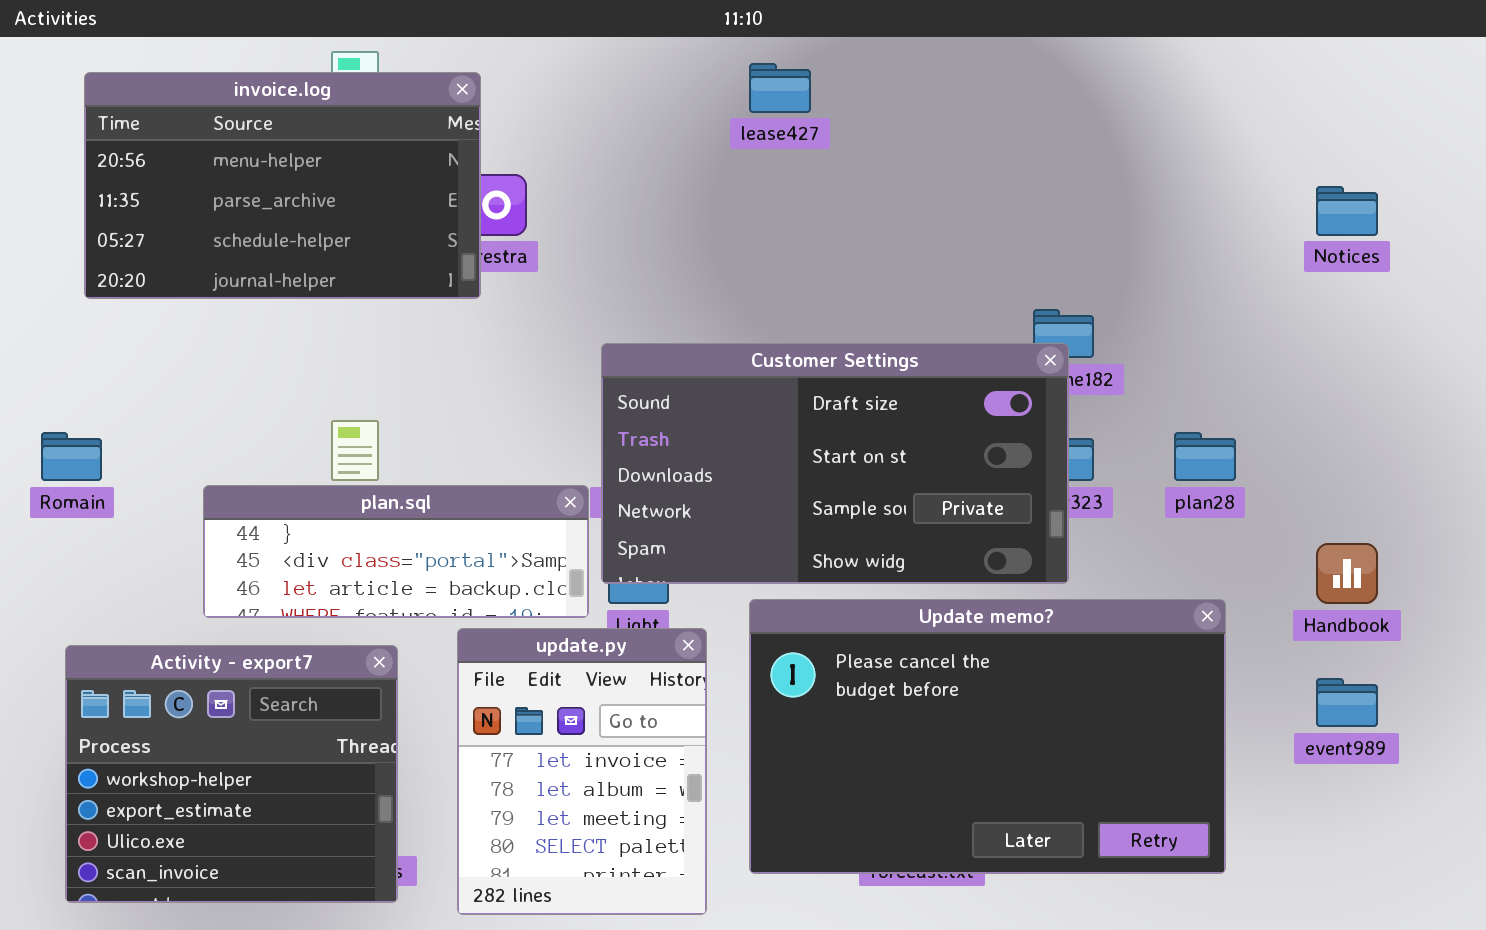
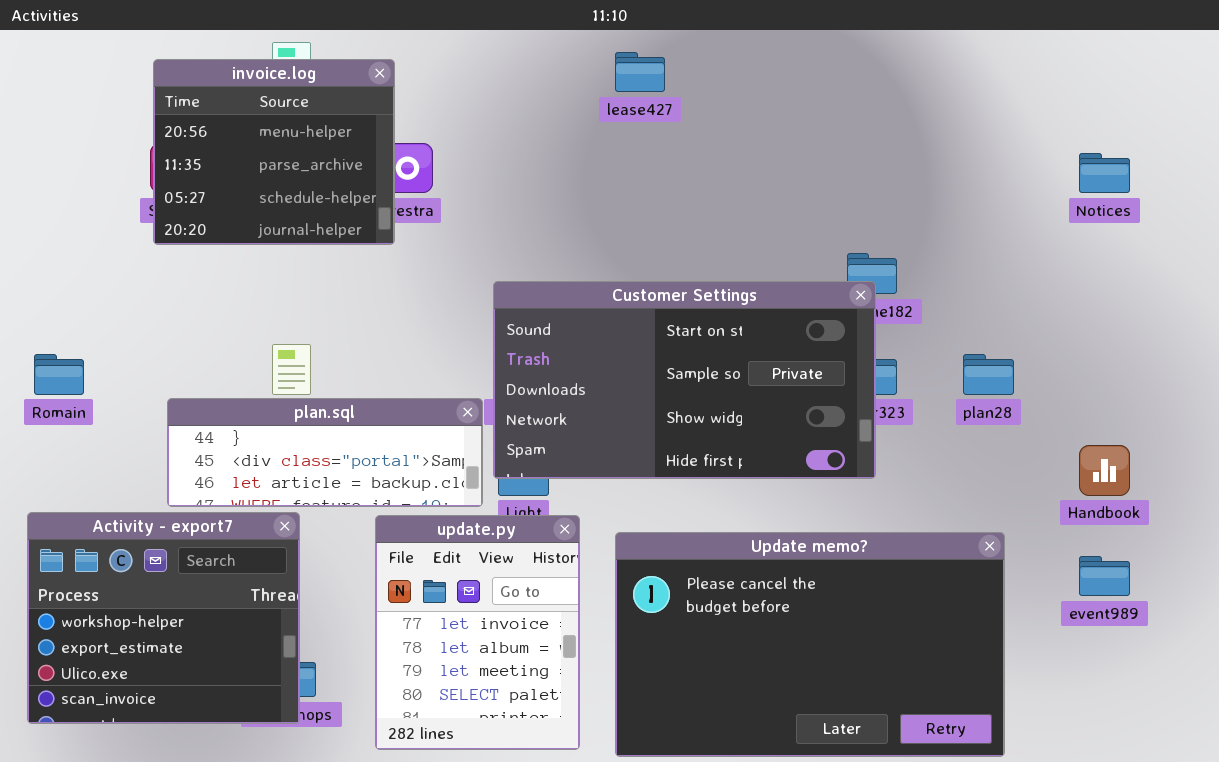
invoice.log: [84,72,481,299] -> [153,59,395,245], resized
Customer Settings: [601,343,1069,584] -> [493,281,876,479], scrolled down 1 row
Update memo?: [749,599,1226,874] -> [615,532,1005,757], moved
Activity - export7: [65,645,398,903] -> [27,512,300,724], moved

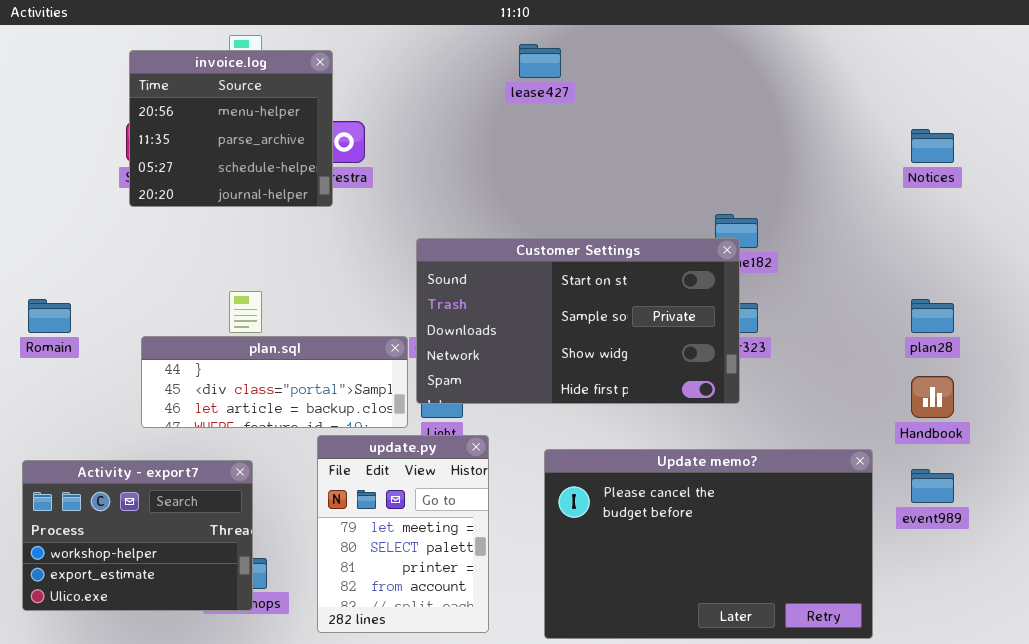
plan28: [963,354,1014,395] -> [911,299,954,333], moved
Activity - export7: [27,512,300,724] -> [22,460,253,611], resized
update.py: [375,515,580,750] -> [317,435,489,633], scrolled down 2 rows
Update memo?: [615,532,1005,757] -> [544,449,873,639], moved

